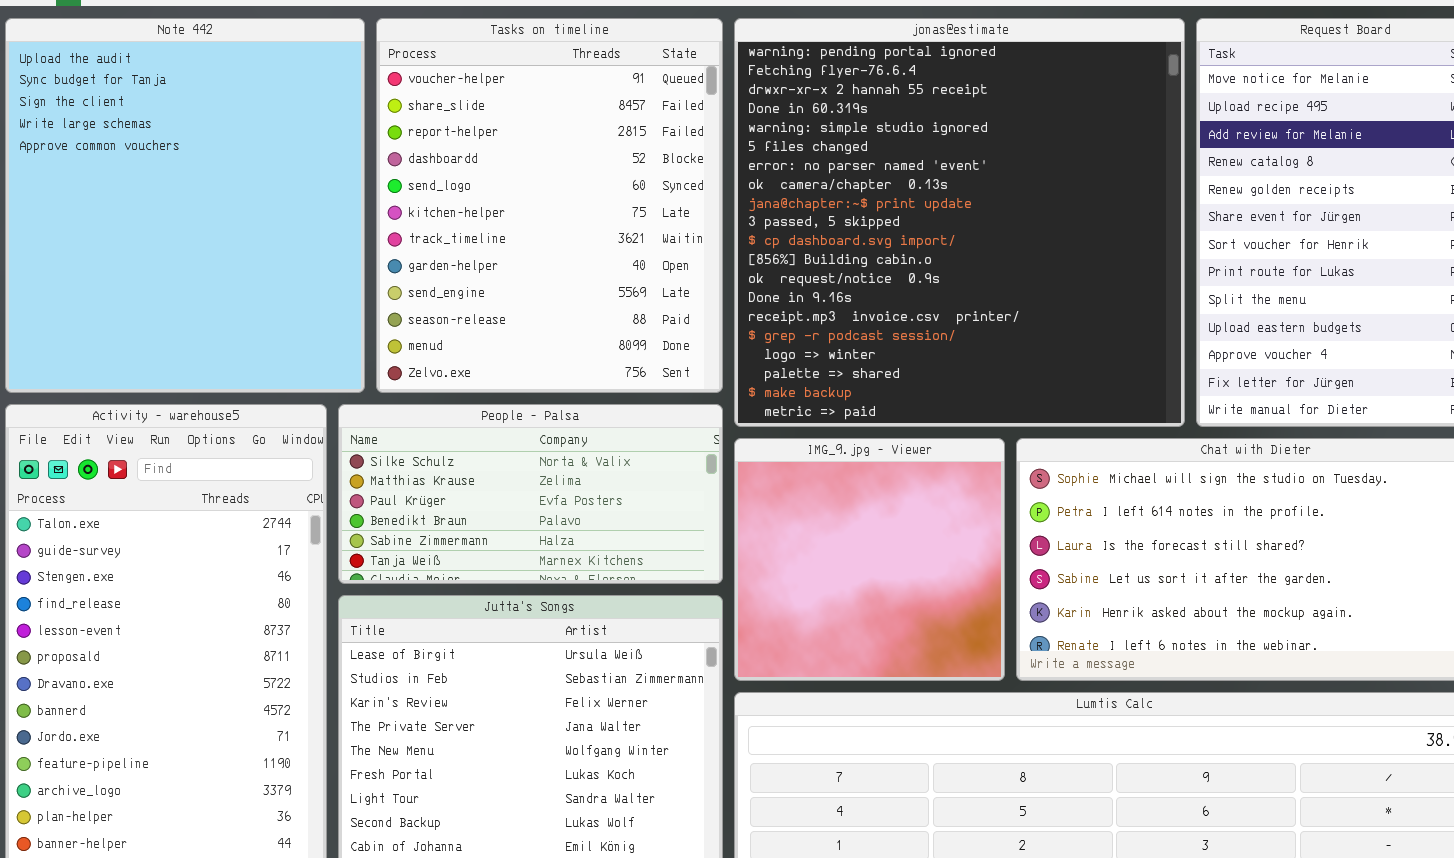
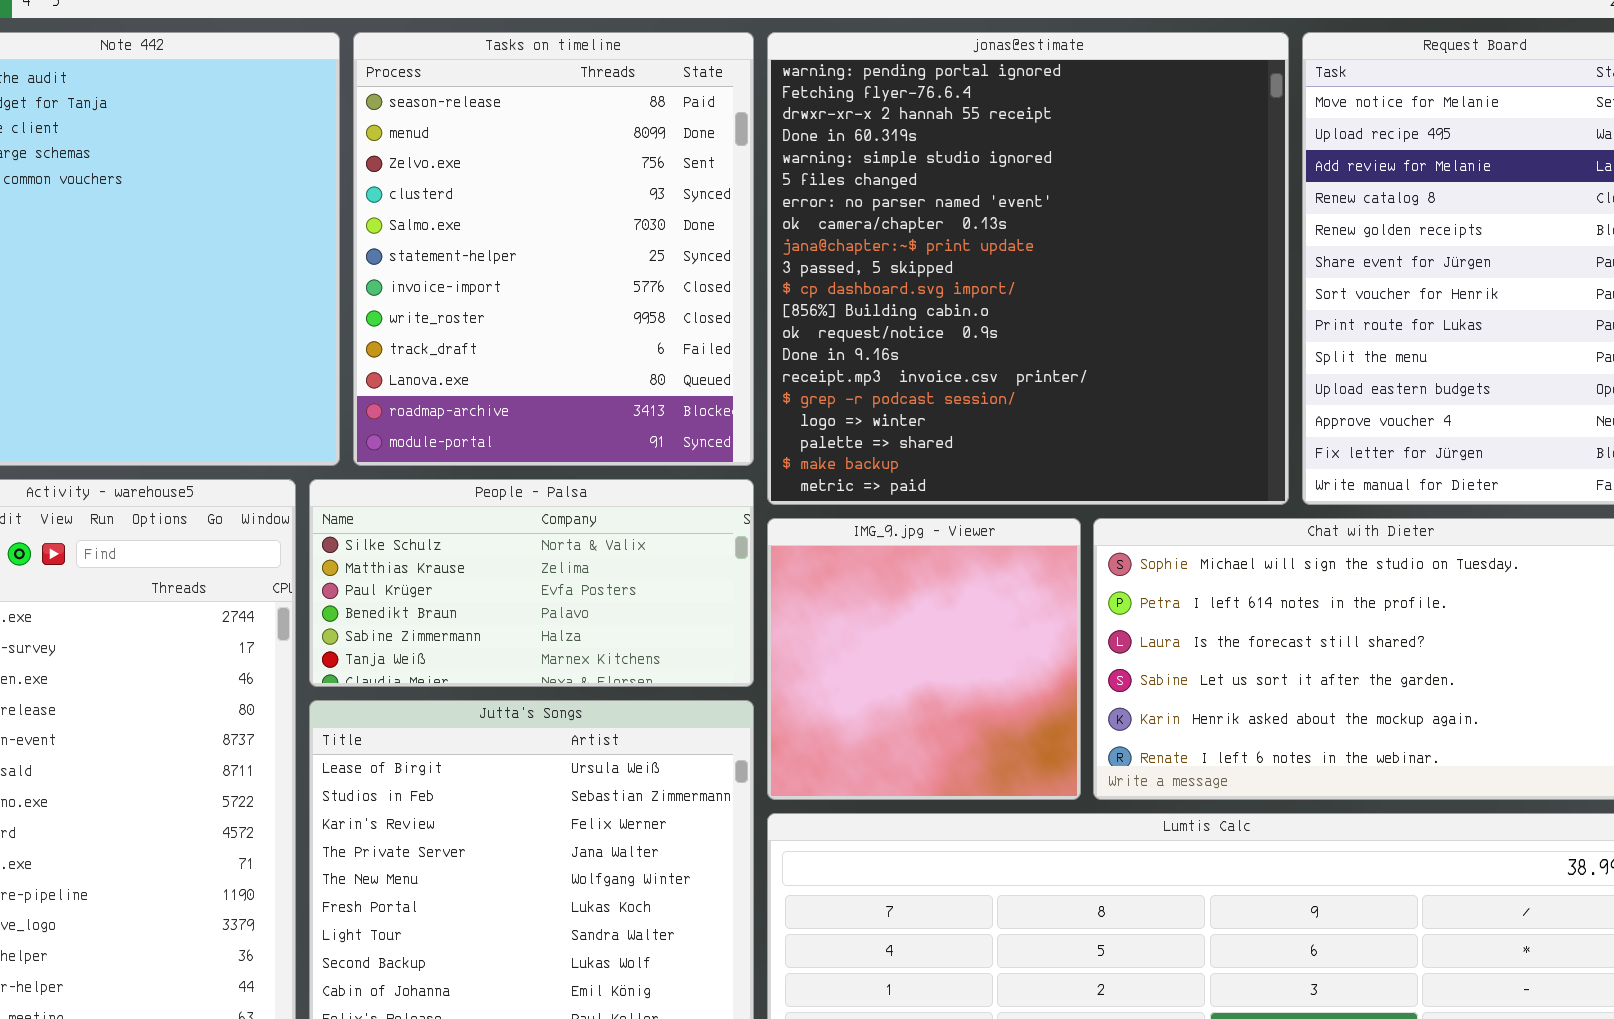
Tasks on timeline: [376,18,723,393] -> [353,32,754,466], scrolled down 9 rows

